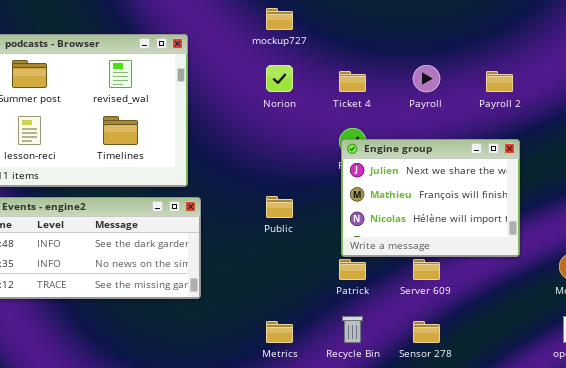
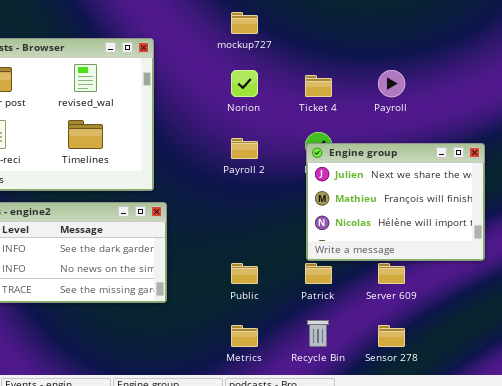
Payroll 2: [486,71,513,92] -> [231,138,258,159], moved
Public: [266,196,293,218] -> [231,263,258,284], moved

